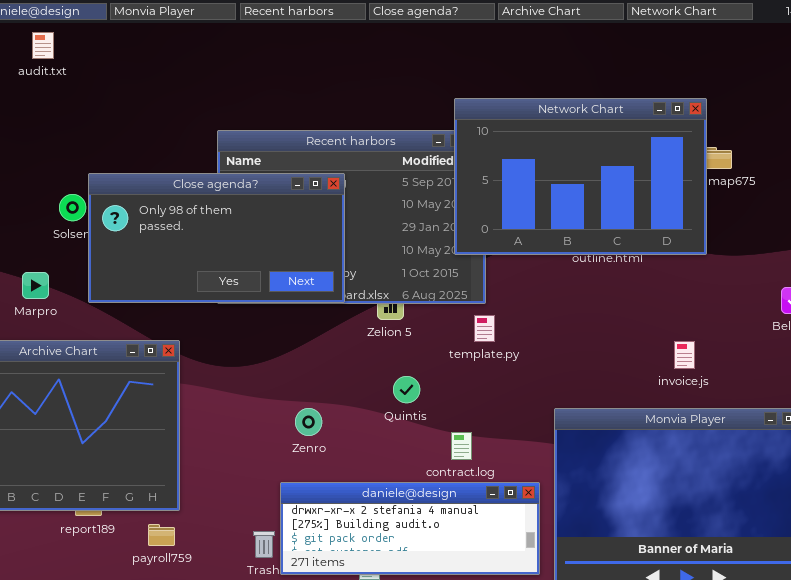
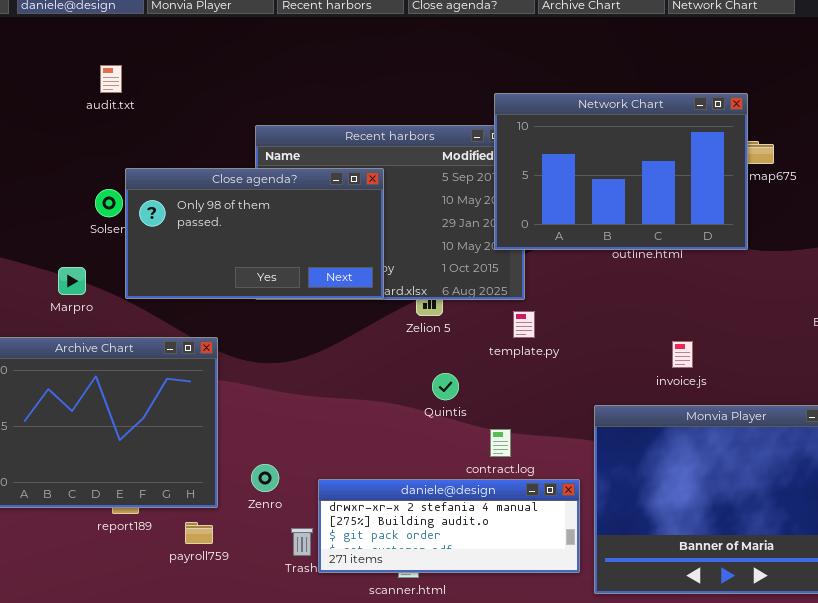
audit.txt: [32,32,54,59] -> [100,65,122,93], moved
invoice.js: [674,341,695,369] -> [672,341,693,368], moved
Zenro: [295,408,322,436] -> [251,464,279,492], moved

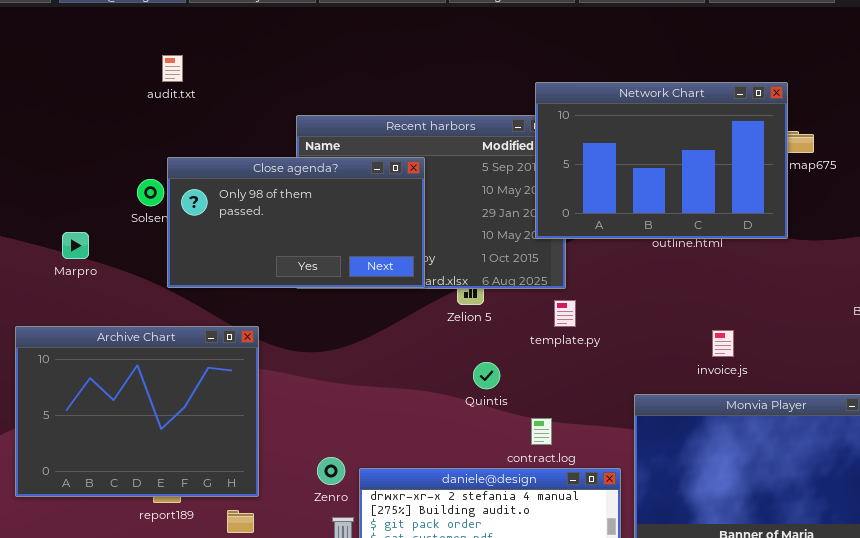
audit.txt: [100,65,122,93] -> [162,55,183,82], moved
Marpro: [58,267,86,295] -> [62,232,89,259], moved
Zenro: [251,464,279,492] -> [317,457,345,485], moved

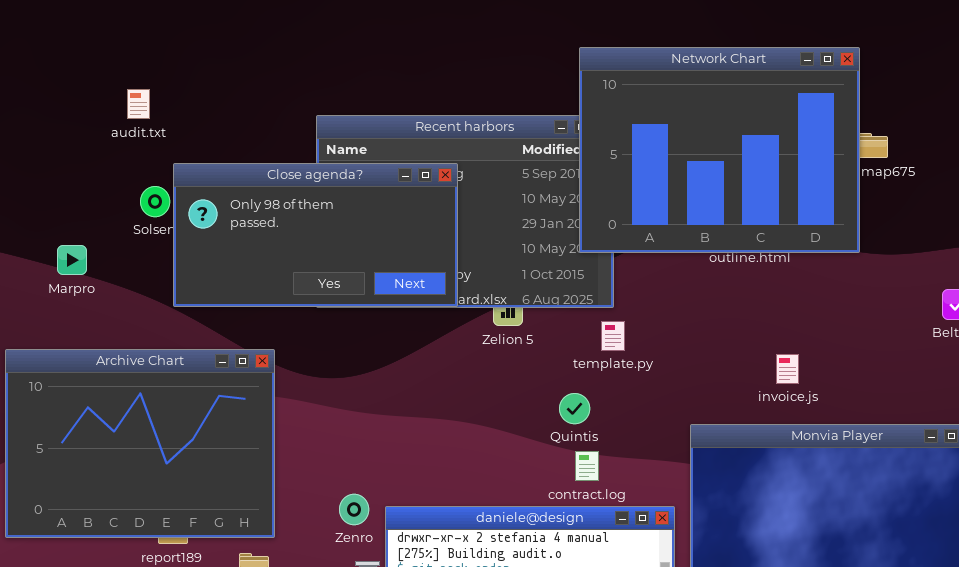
audit.txt: [162,55,183,82] -> [127,89,150,119], moved
Network Chart: [535,82,788,239] -> [579,47,860,253], resized
Quintis: [473,362,500,389] -> [559,393,590,424], moved

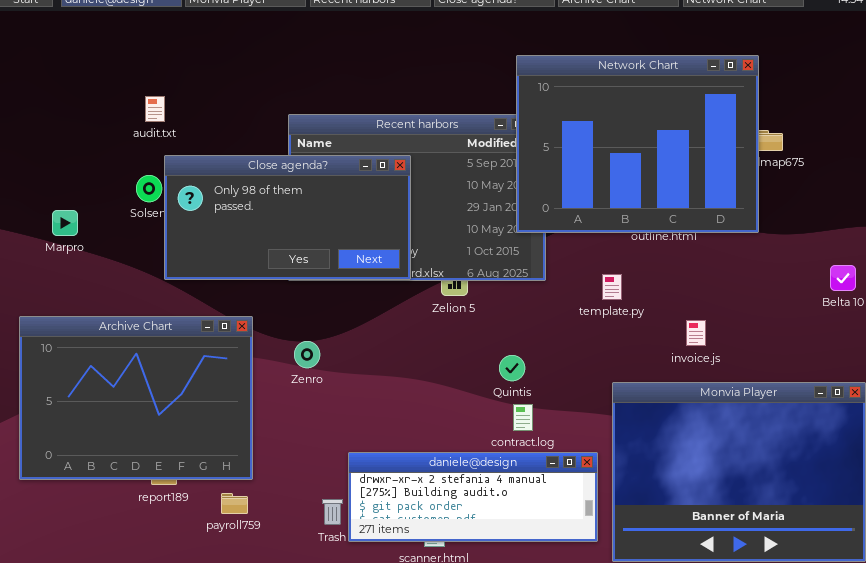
audit.txt: [127,89,150,119] -> [145,96,165,122], moved
Marpro: [57,245,87,275] -> [52,210,78,236], moved
template.py: [601,321,625,351] -> [602,274,622,300], moved
Zenro: [339,494,369,525] -> [294,341,320,368], moved

